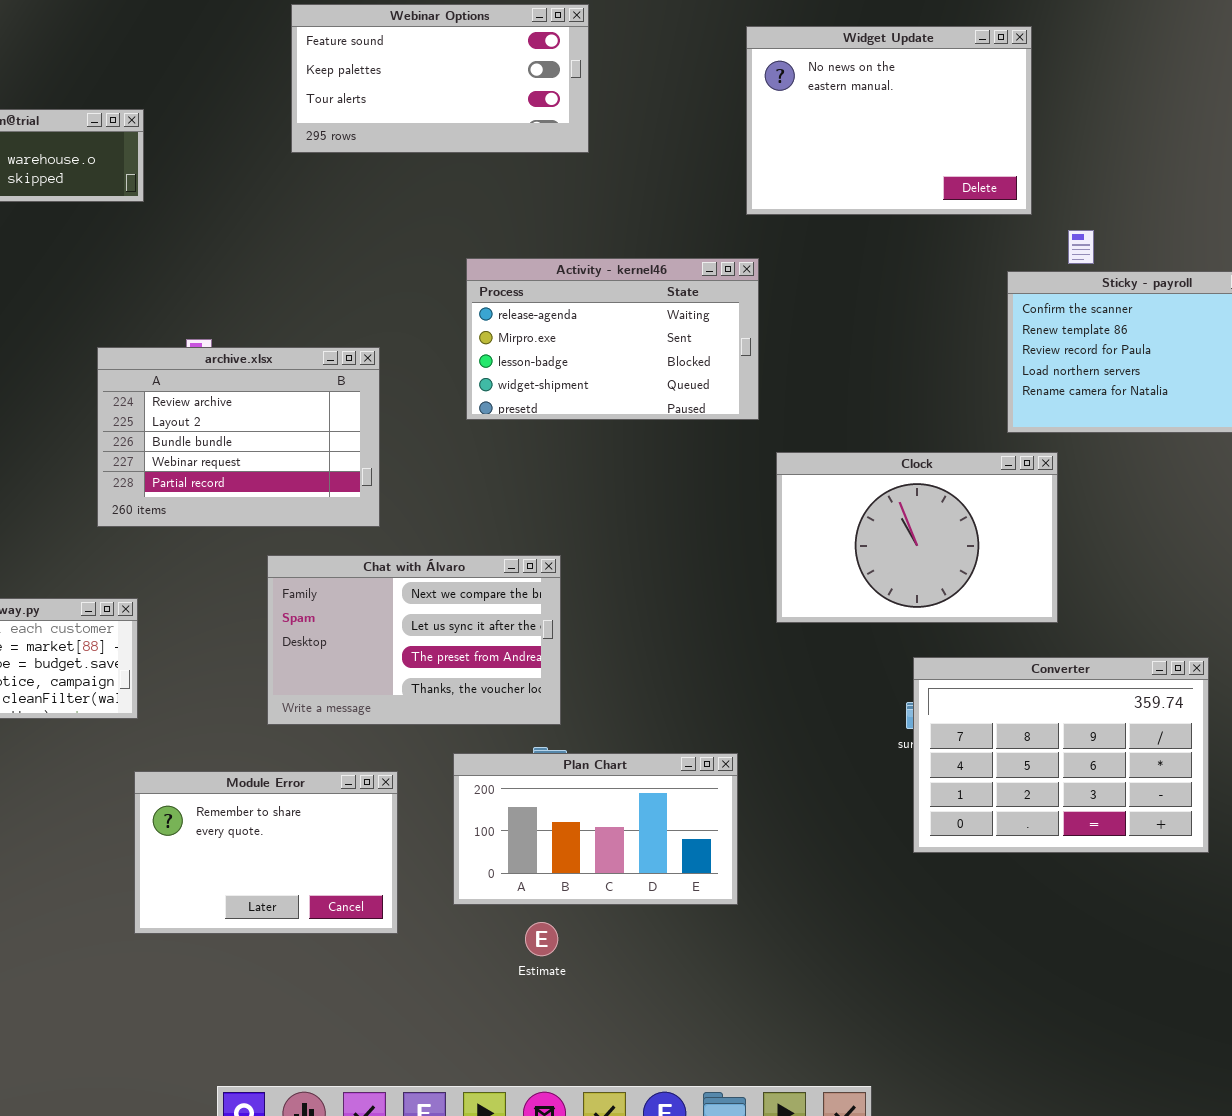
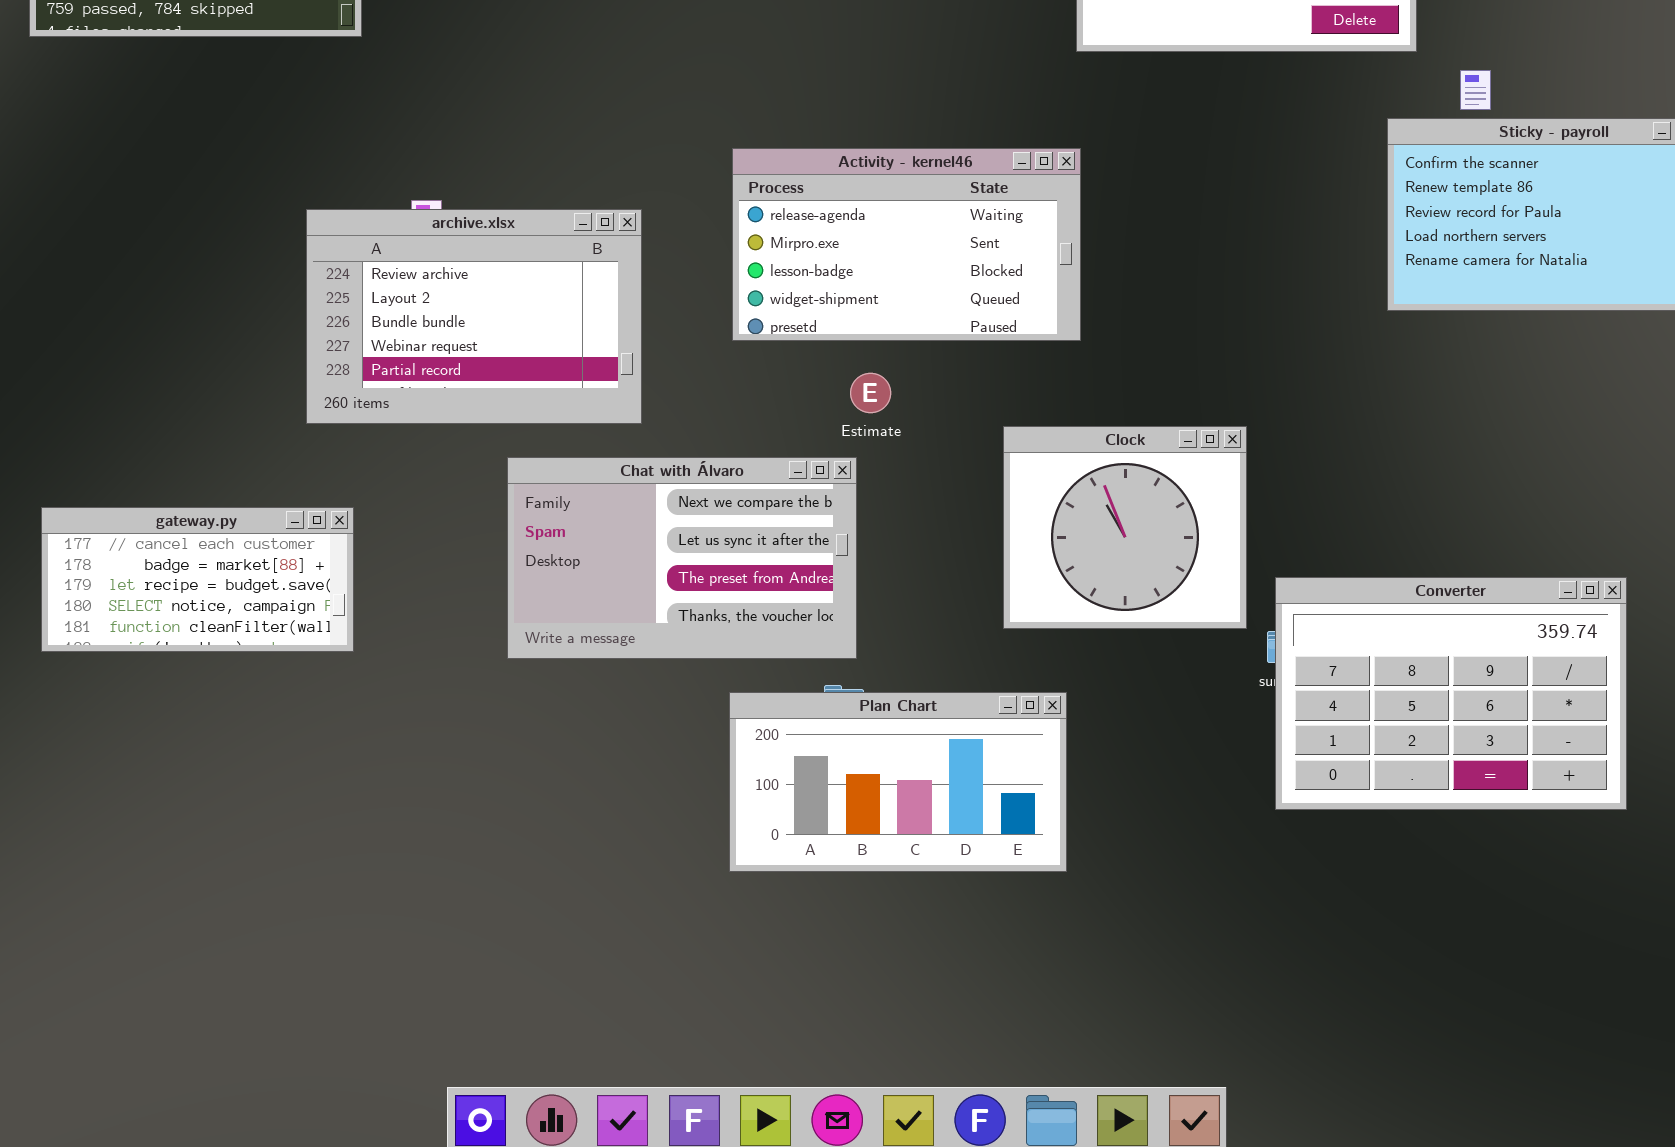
Activity - kernel46: [466,258,759,420] -> [732,148,1081,341], moved
Clock: [776,452,1058,623] -> [1003,426,1247,629], moved, resized
Module Error: [134,771,398,934] -> none, closed
Estimate: [525,922,558,956] -> [850,373,891,413], moved

